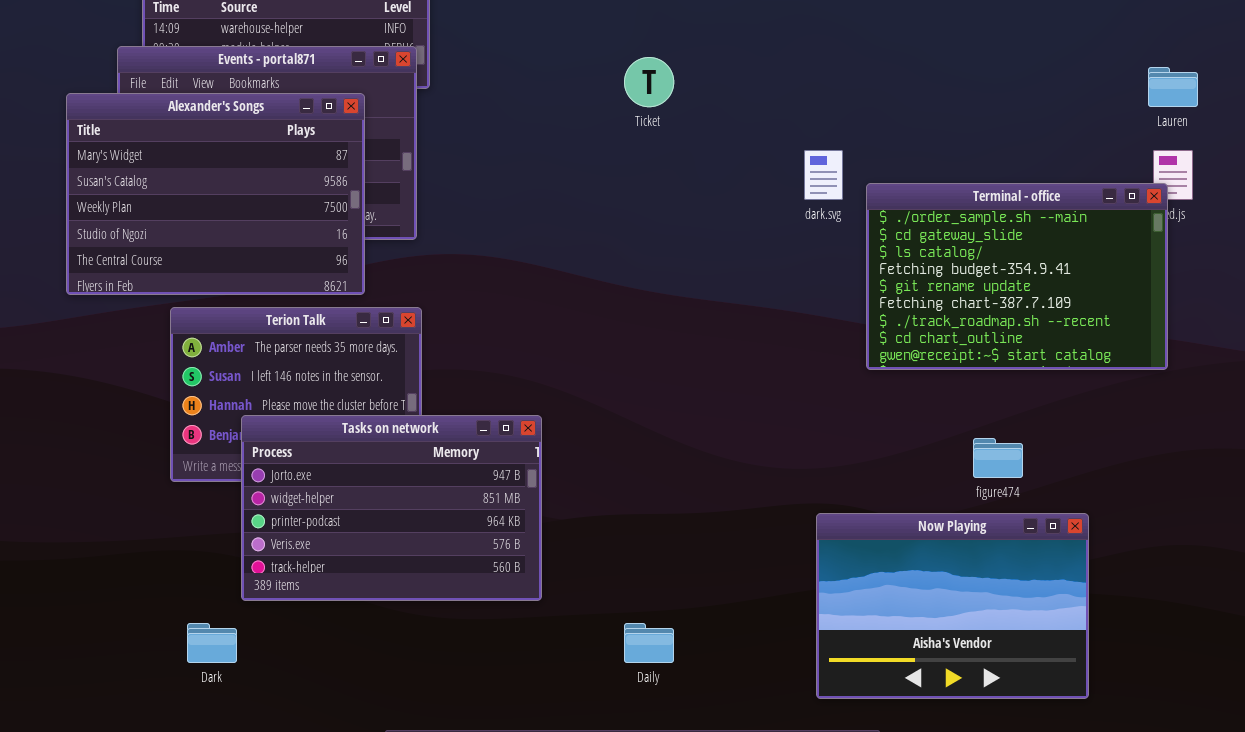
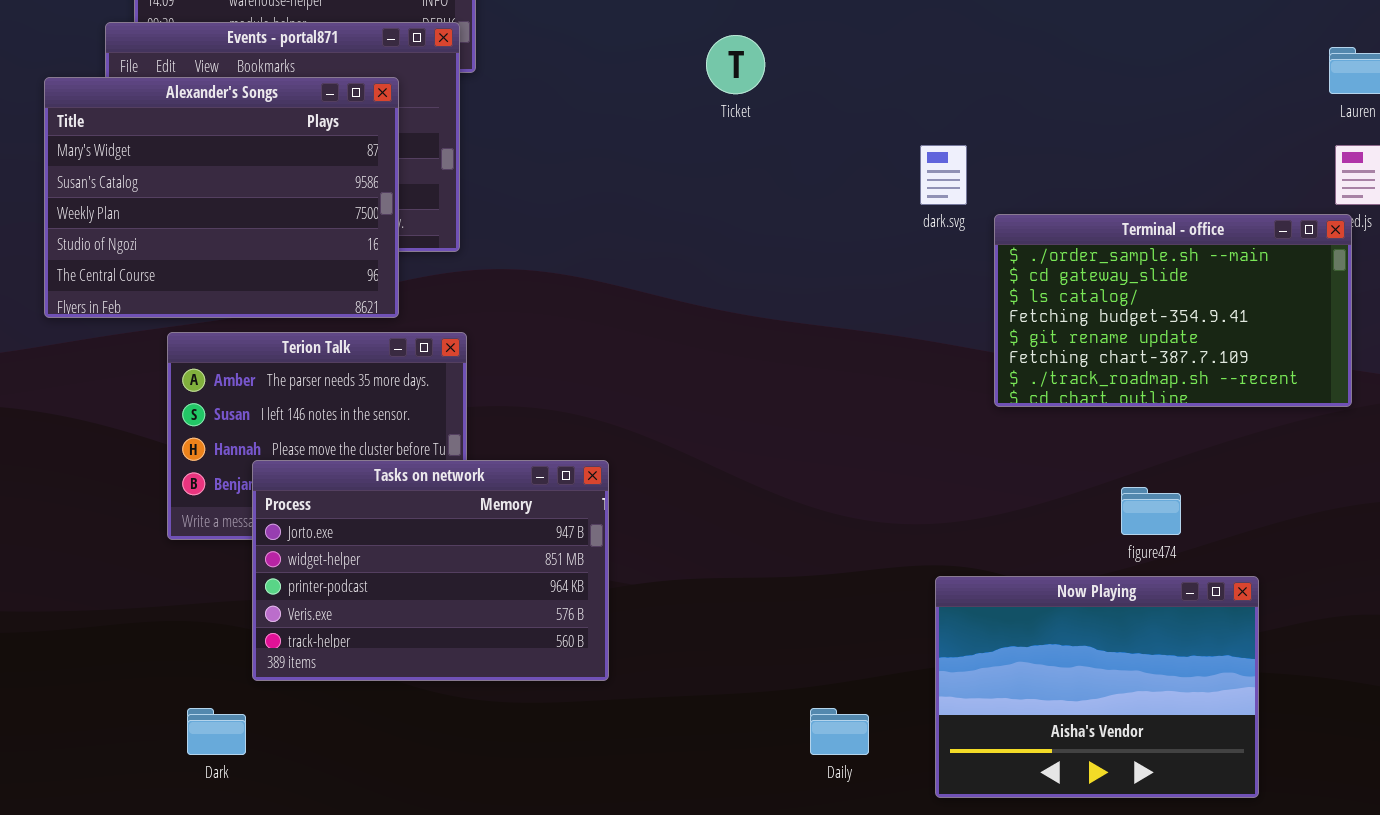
Terminal - office: [866,183,1168,370] -> [994,214,1352,407], resized
Daily: [624,623,674,663] -> [810,708,869,755], moved

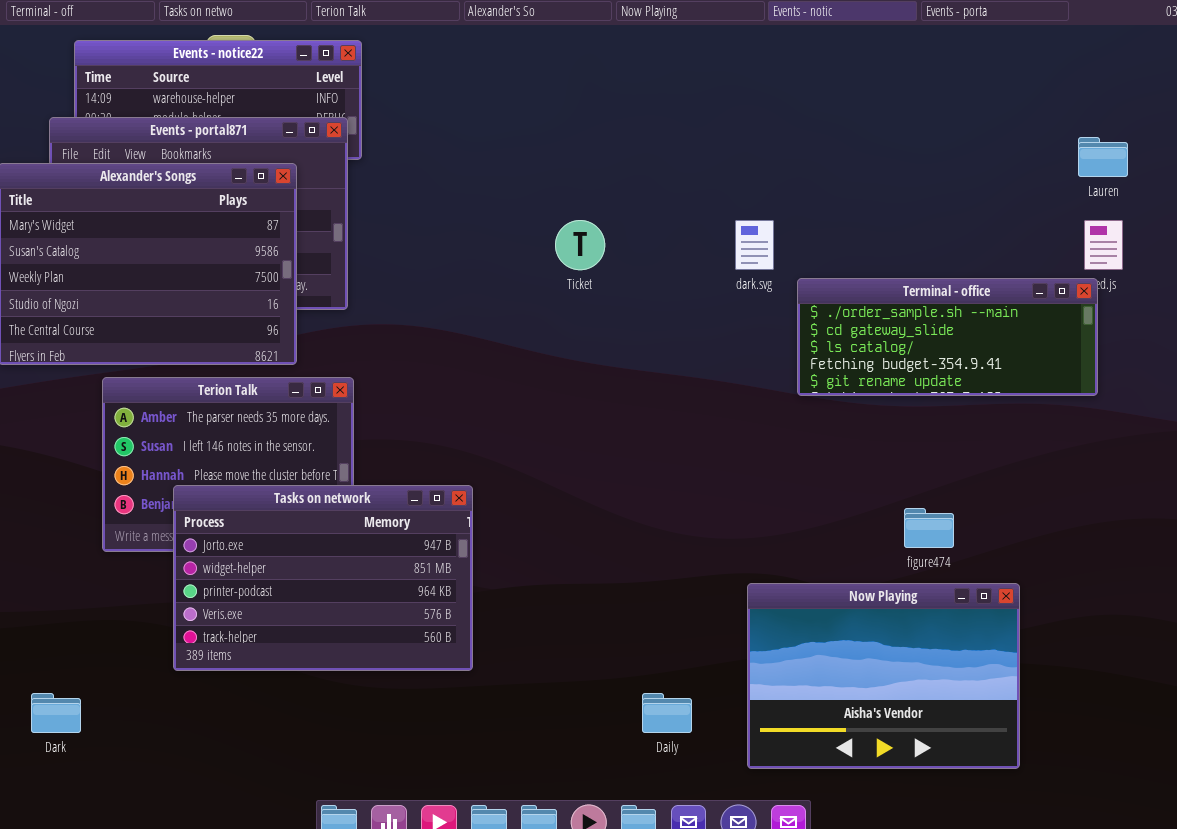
Ticket: [706,35,765,94] -> [555,220,605,270], moved
Terminal - office: [994,214,1352,407] -> [797,278,1098,396], resized
Dark: [187,708,246,755] -> [31,693,81,733], moved

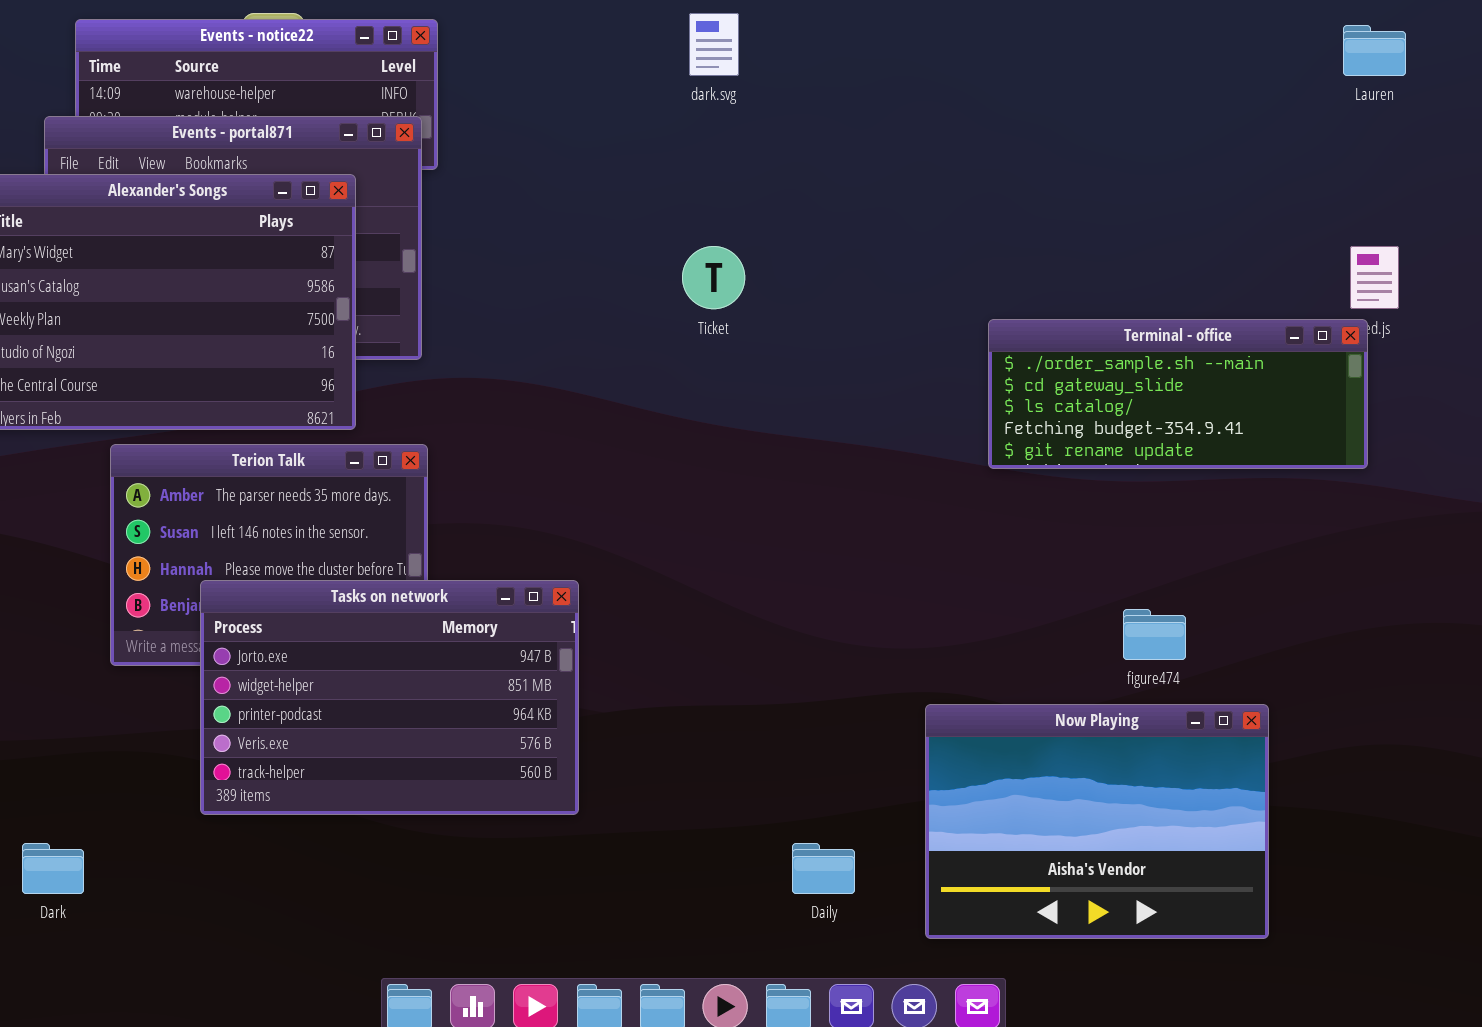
Lauren: [1078,137,1128,177] -> [1343,25,1406,76], moved
dark.svg: [735,220,774,270] -> [689,13,739,76], moved

